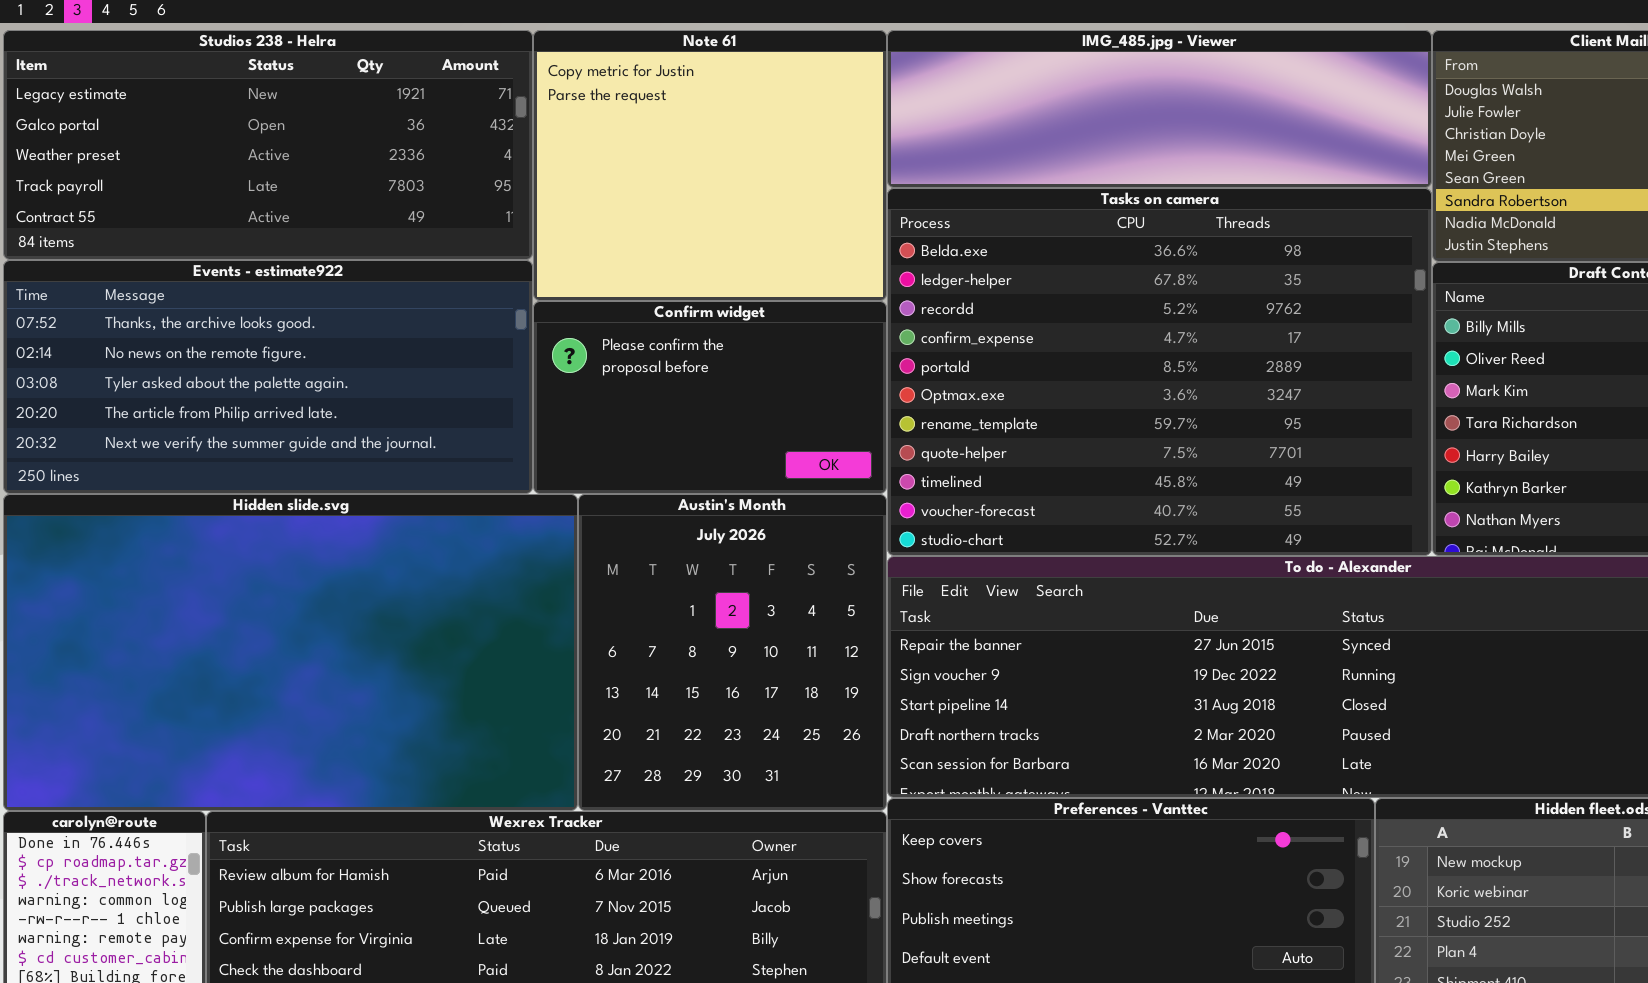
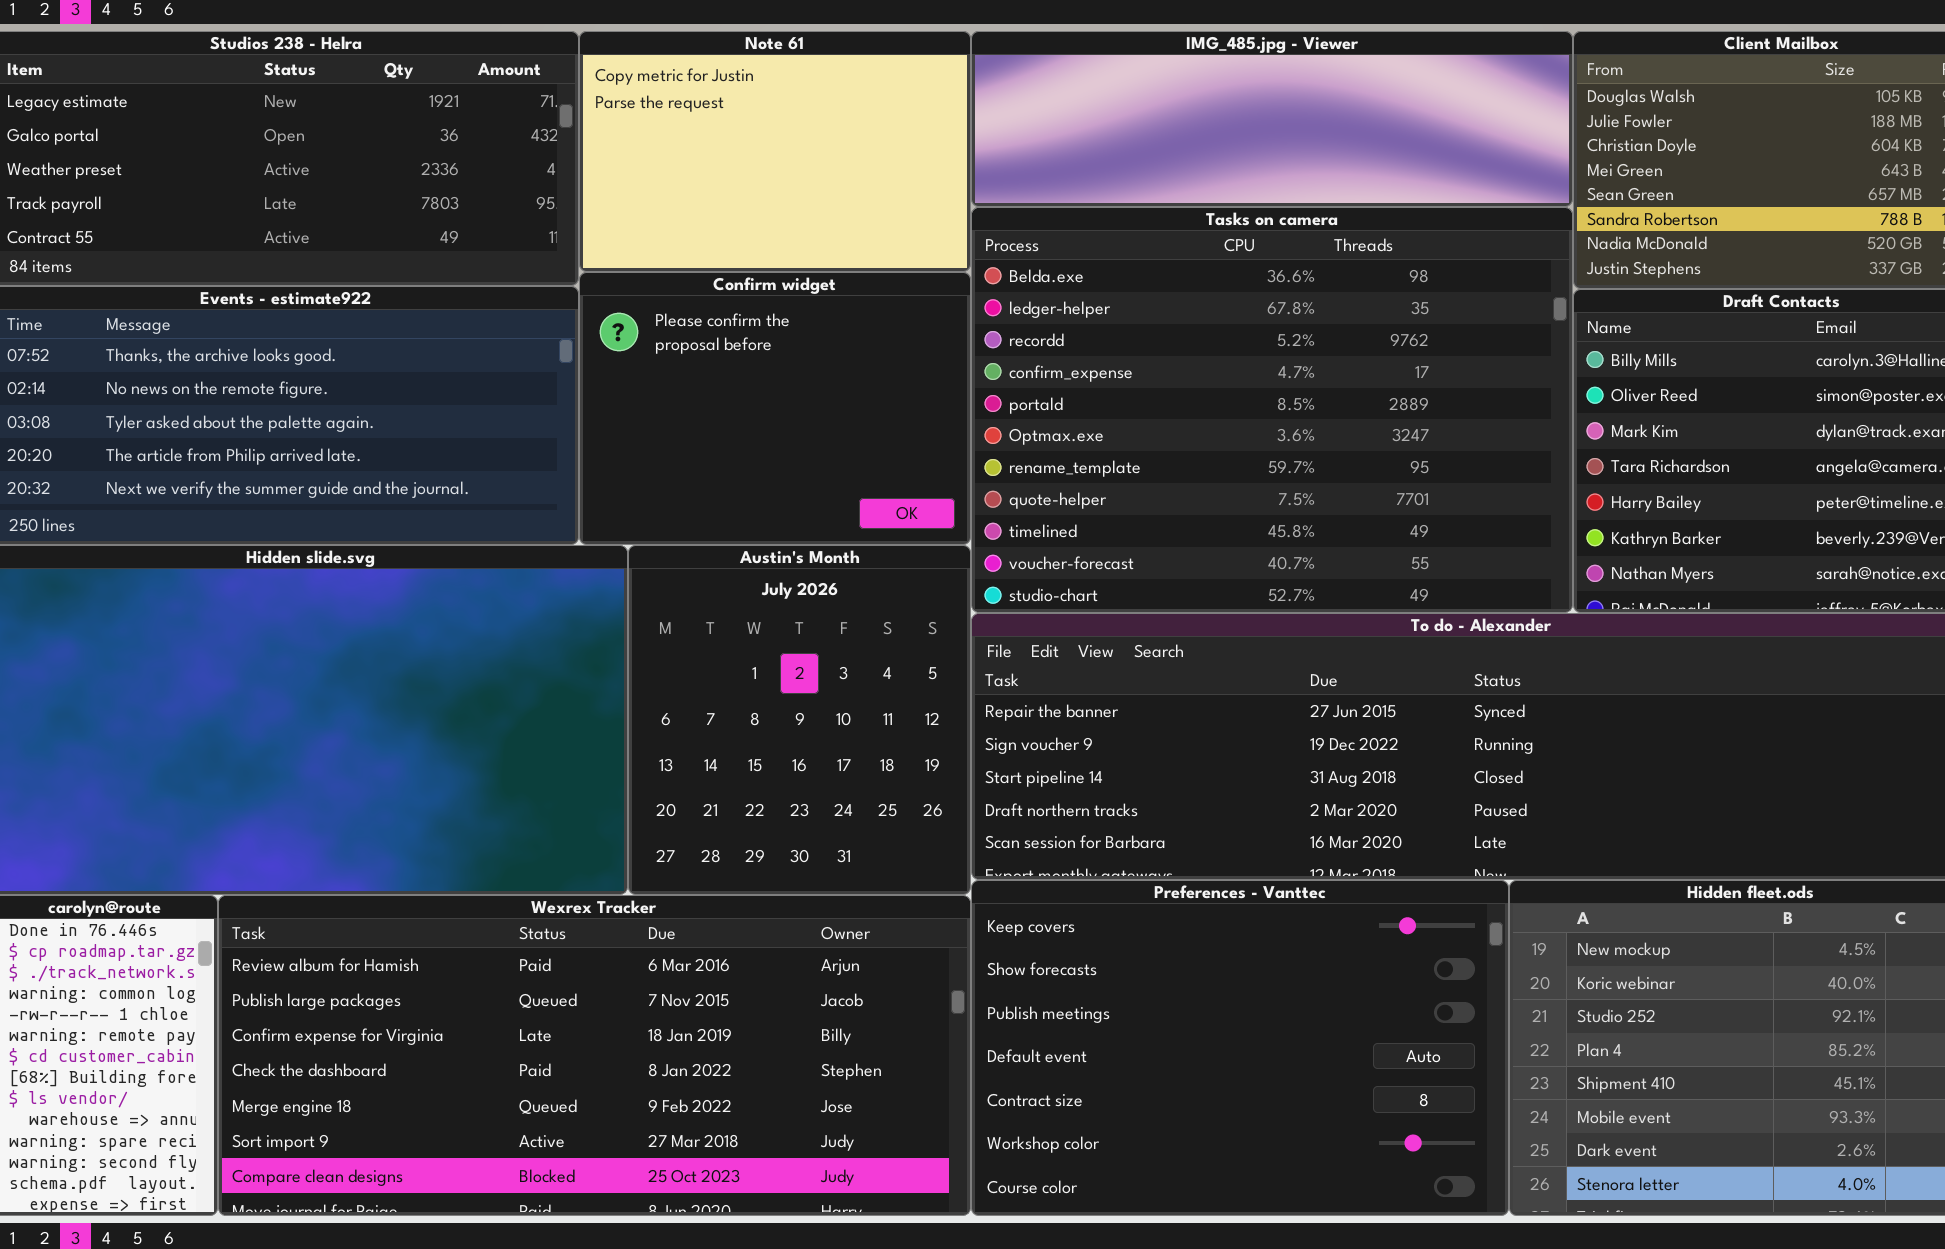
Note 61: [533,30,887,301] -> [579,31,971,272], resized
Confirm widget: [533,301,887,494] -> [579,272,971,545], resized

